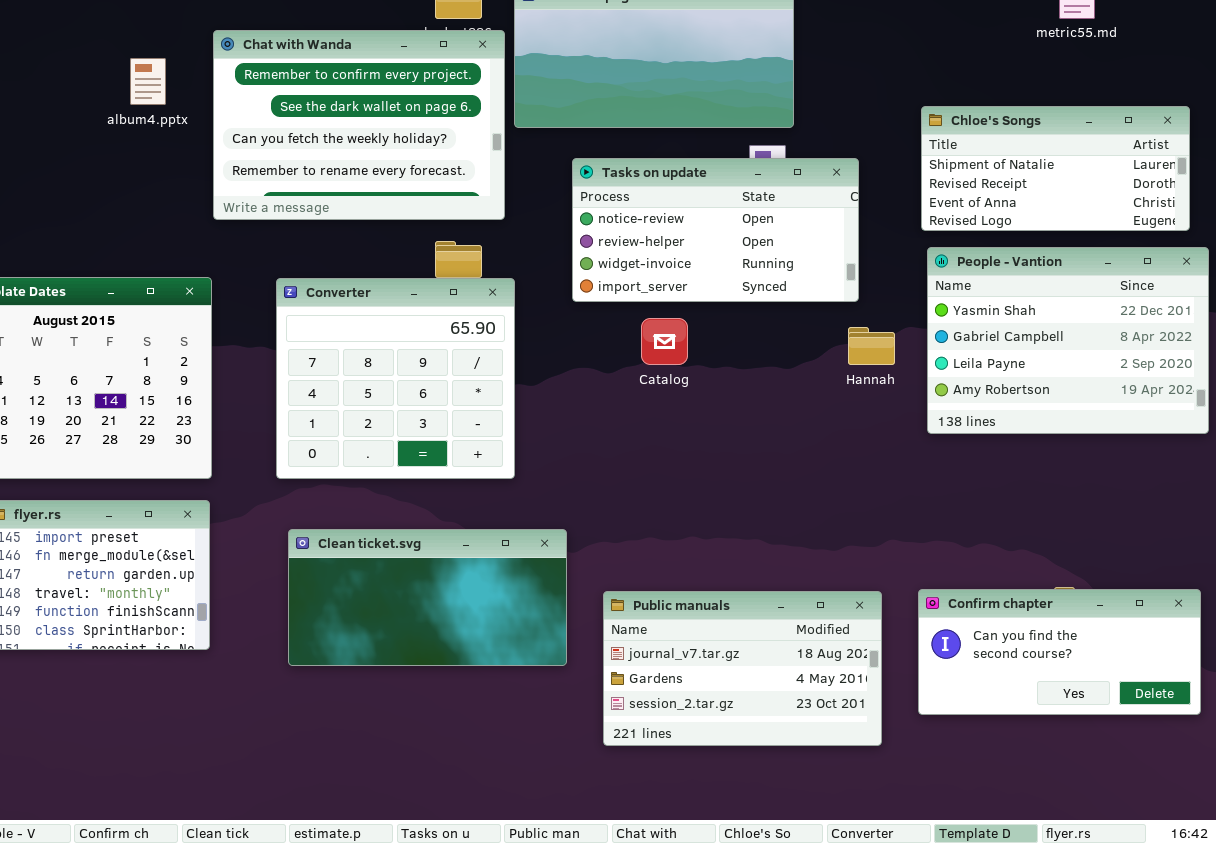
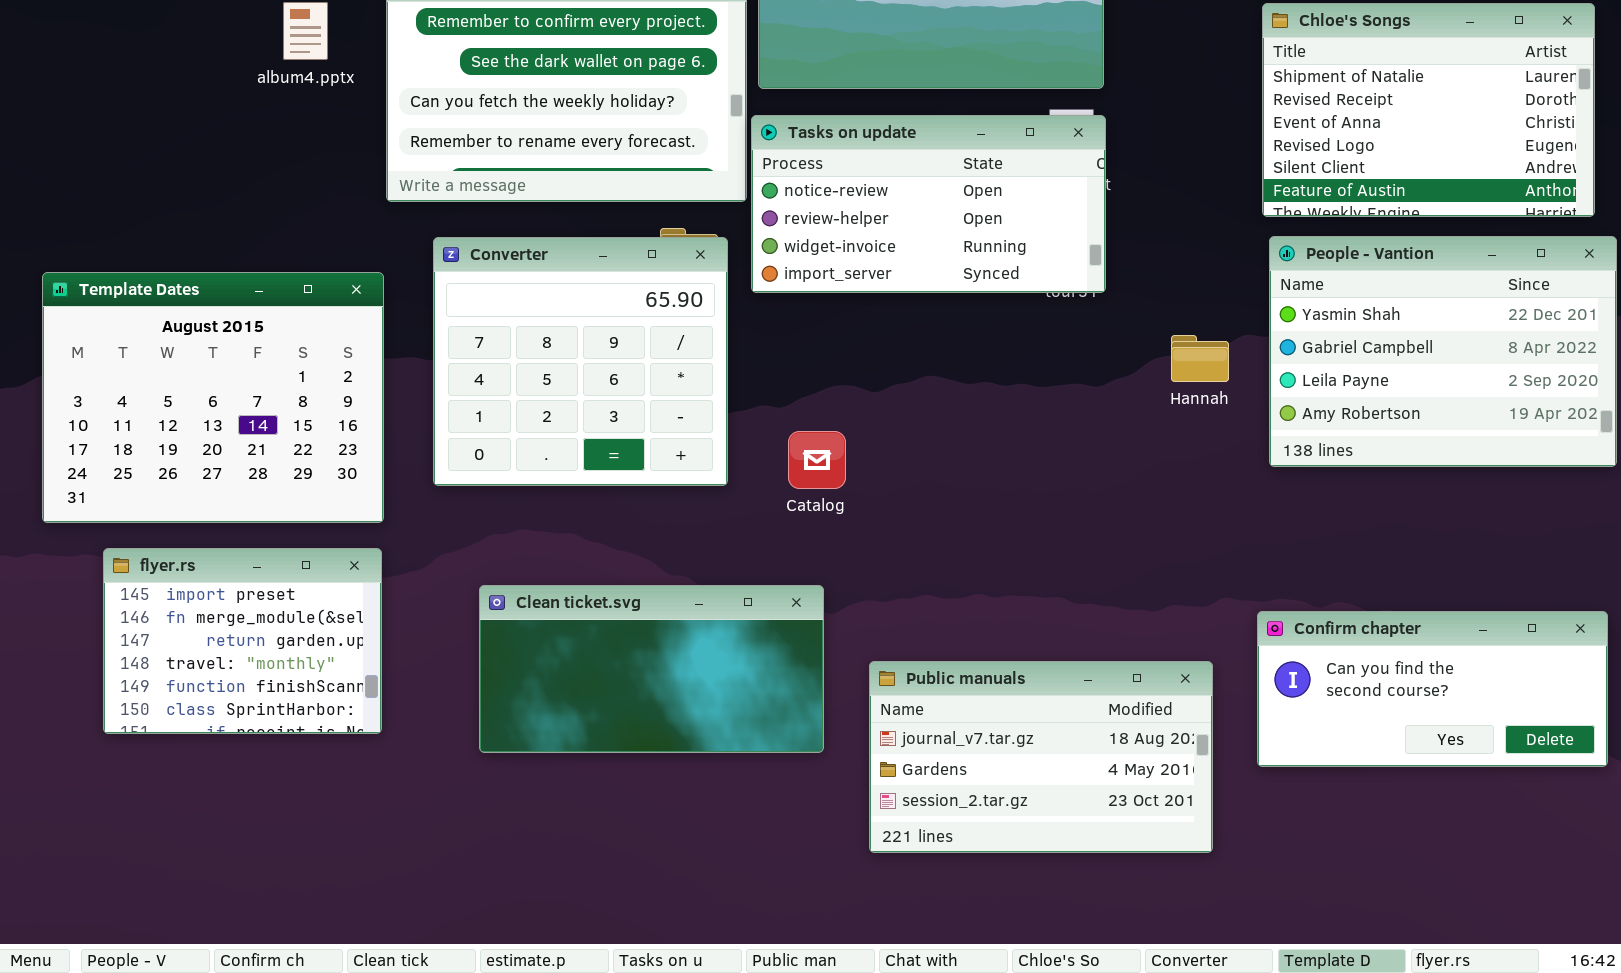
Chloe's Songs: [921,106,1190,231] -> [1262,3,1595,217], resized
Tasks on update: [572,158,859,302] -> [751,115,1106,293], moved
Converter: [276,278,515,479] -> [433,237,728,486], moved
Catalog: [641,318,688,365] -> [788,431,846,489], moved
Confirm chapter: [918,589,1201,715] -> [1257,611,1608,767], moved

